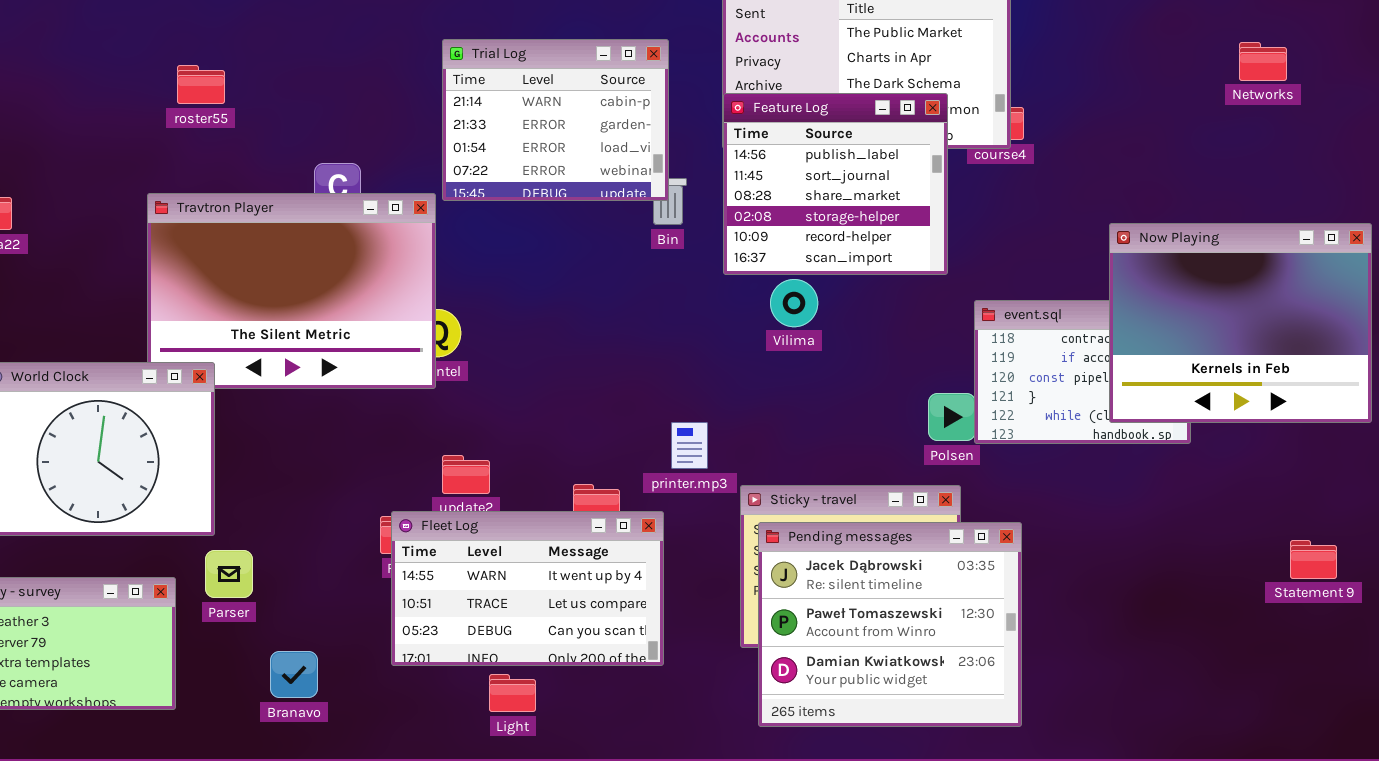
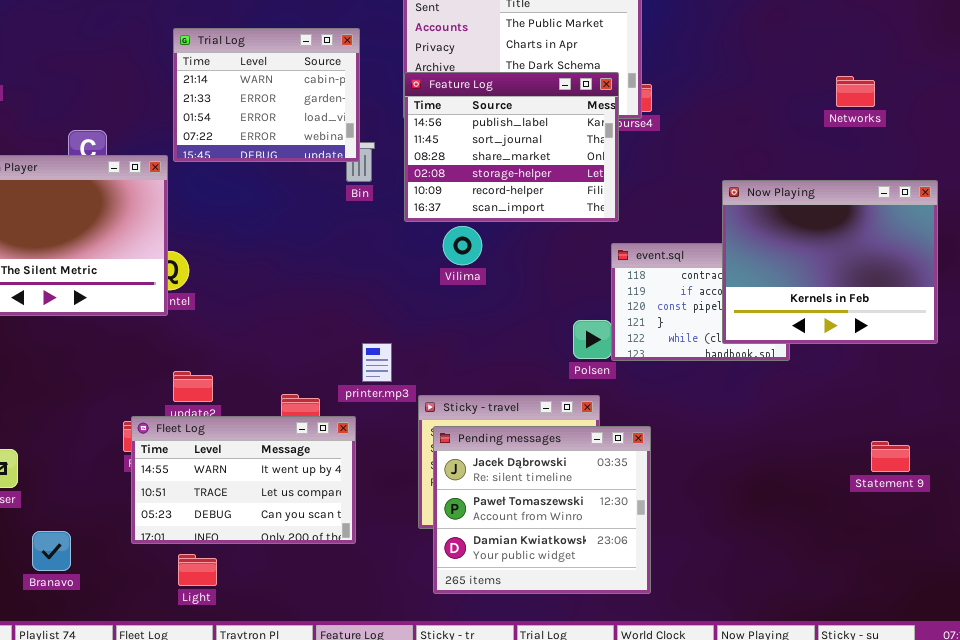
Networks: [1239,42,1287,81] -> [836,76,875,107], moved
Feature Log: [723,93,948,275] -> [404,72,619,222], resized
Light: [489,674,536,712] -> [178,554,217,586], moved

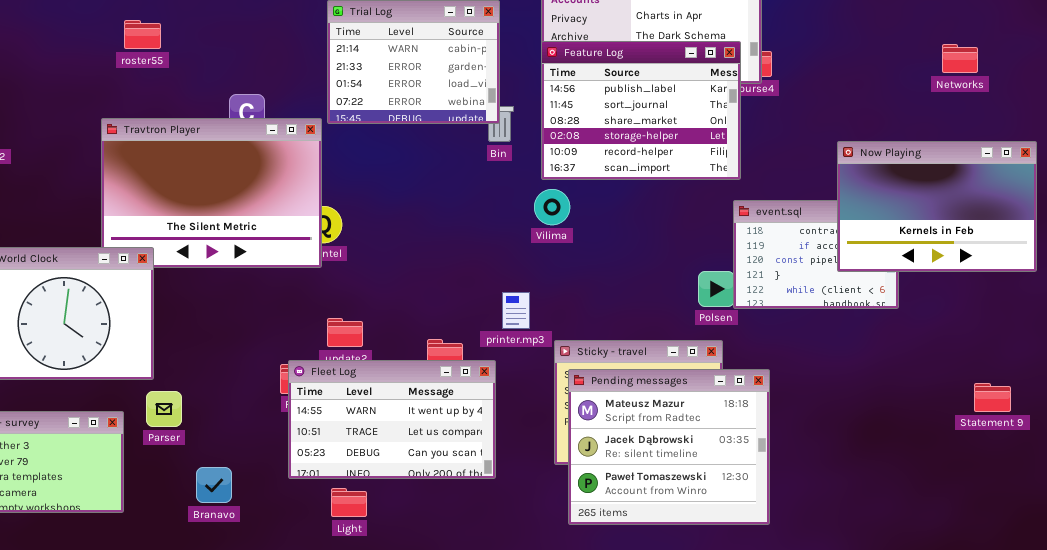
Now Playing: [722,180,938,344] -> [837,141,1037,272], resized
Vilima: [443,226,482,265] -> [534,189,570,225], moved
Pending messages: [433,426,651,594] -> [568,369,770,525], scrolled up 1 row

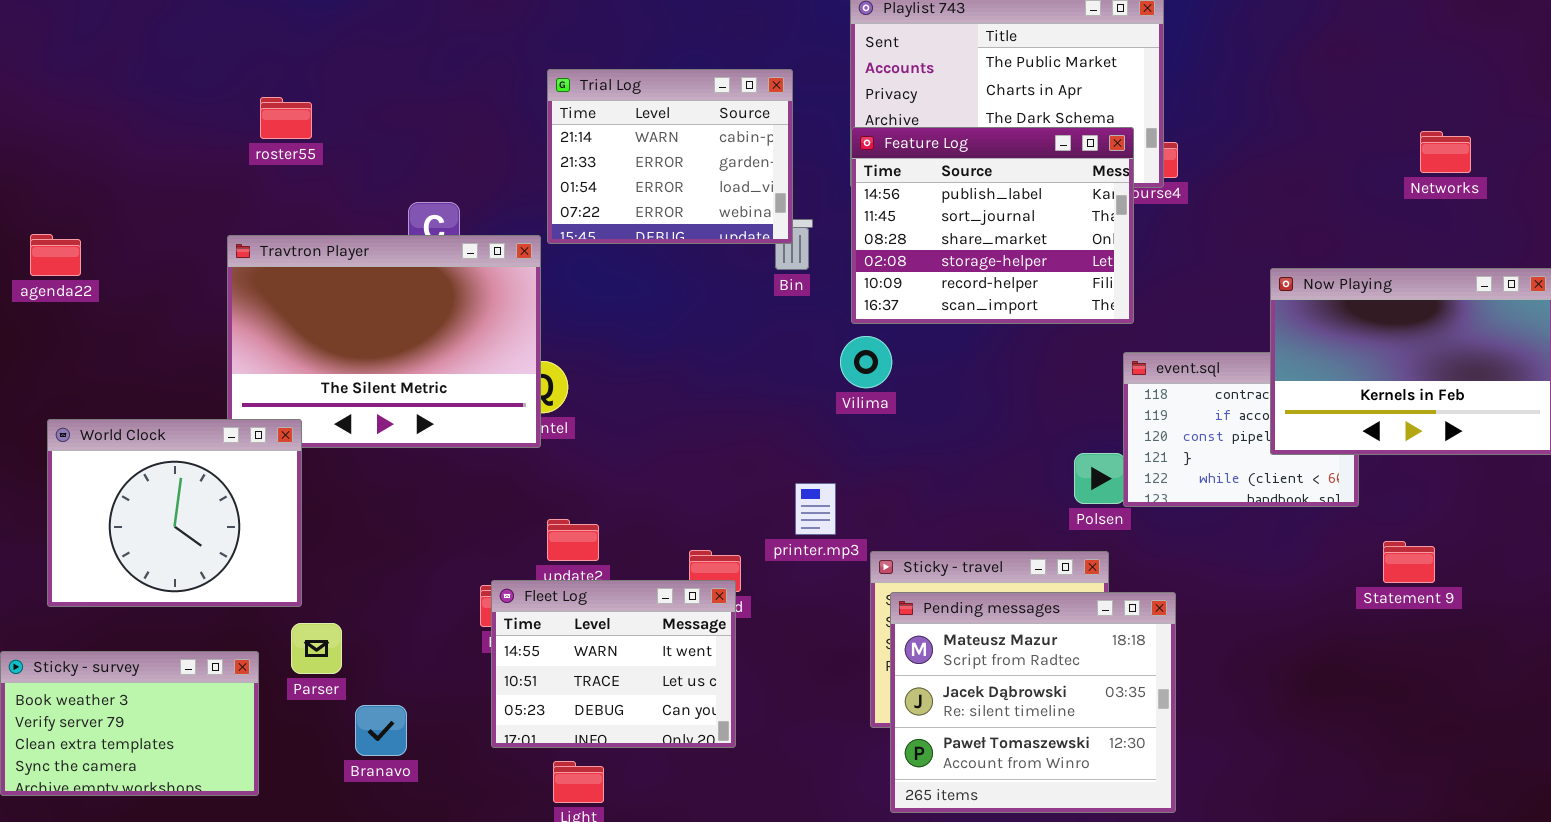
Fleet Log: [288,360,496,479] -> [491,580,736,748], resized
Statement 9: [974,383,1011,412] -> [1383,541,1435,583], moved
Branavo: [196,467,232,503] -> [355,705,407,756], moved

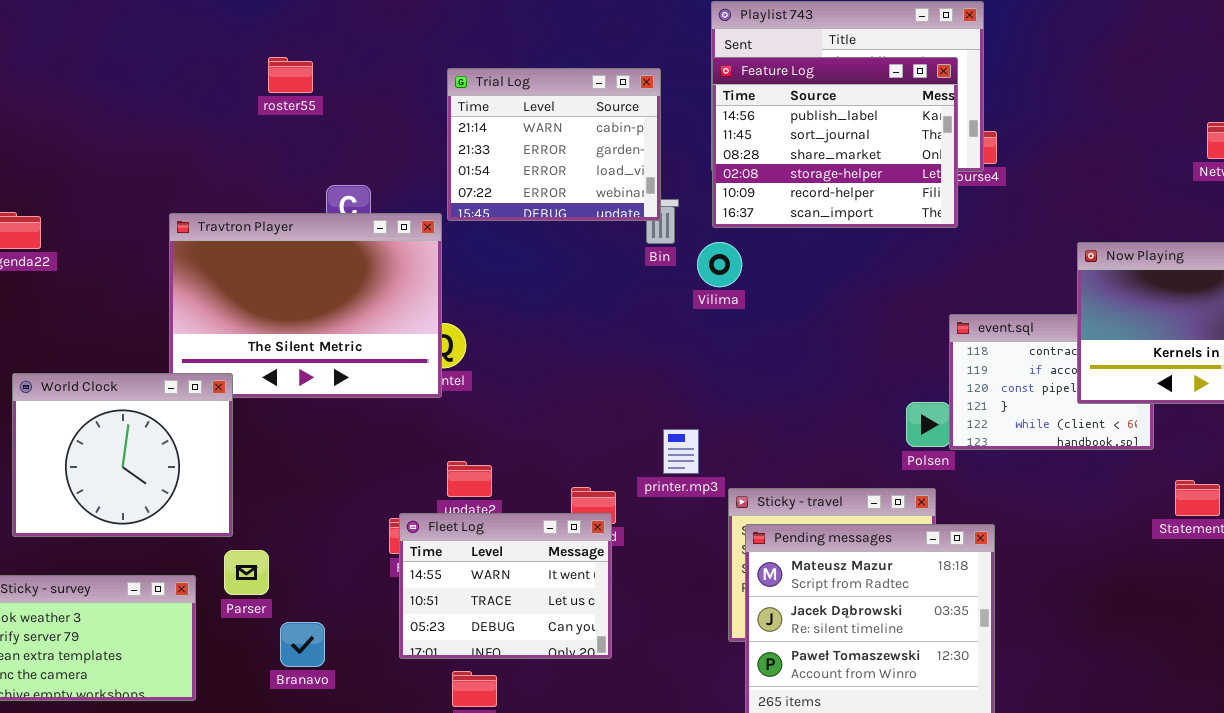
roster55: [260,97,312,139] -> [268,57,313,93], moved
Feature Log: [851,127,1134,324] -> [712,57,958,228], moved
Vilima: [840,336,892,388] -> [697,242,742,287], moved

